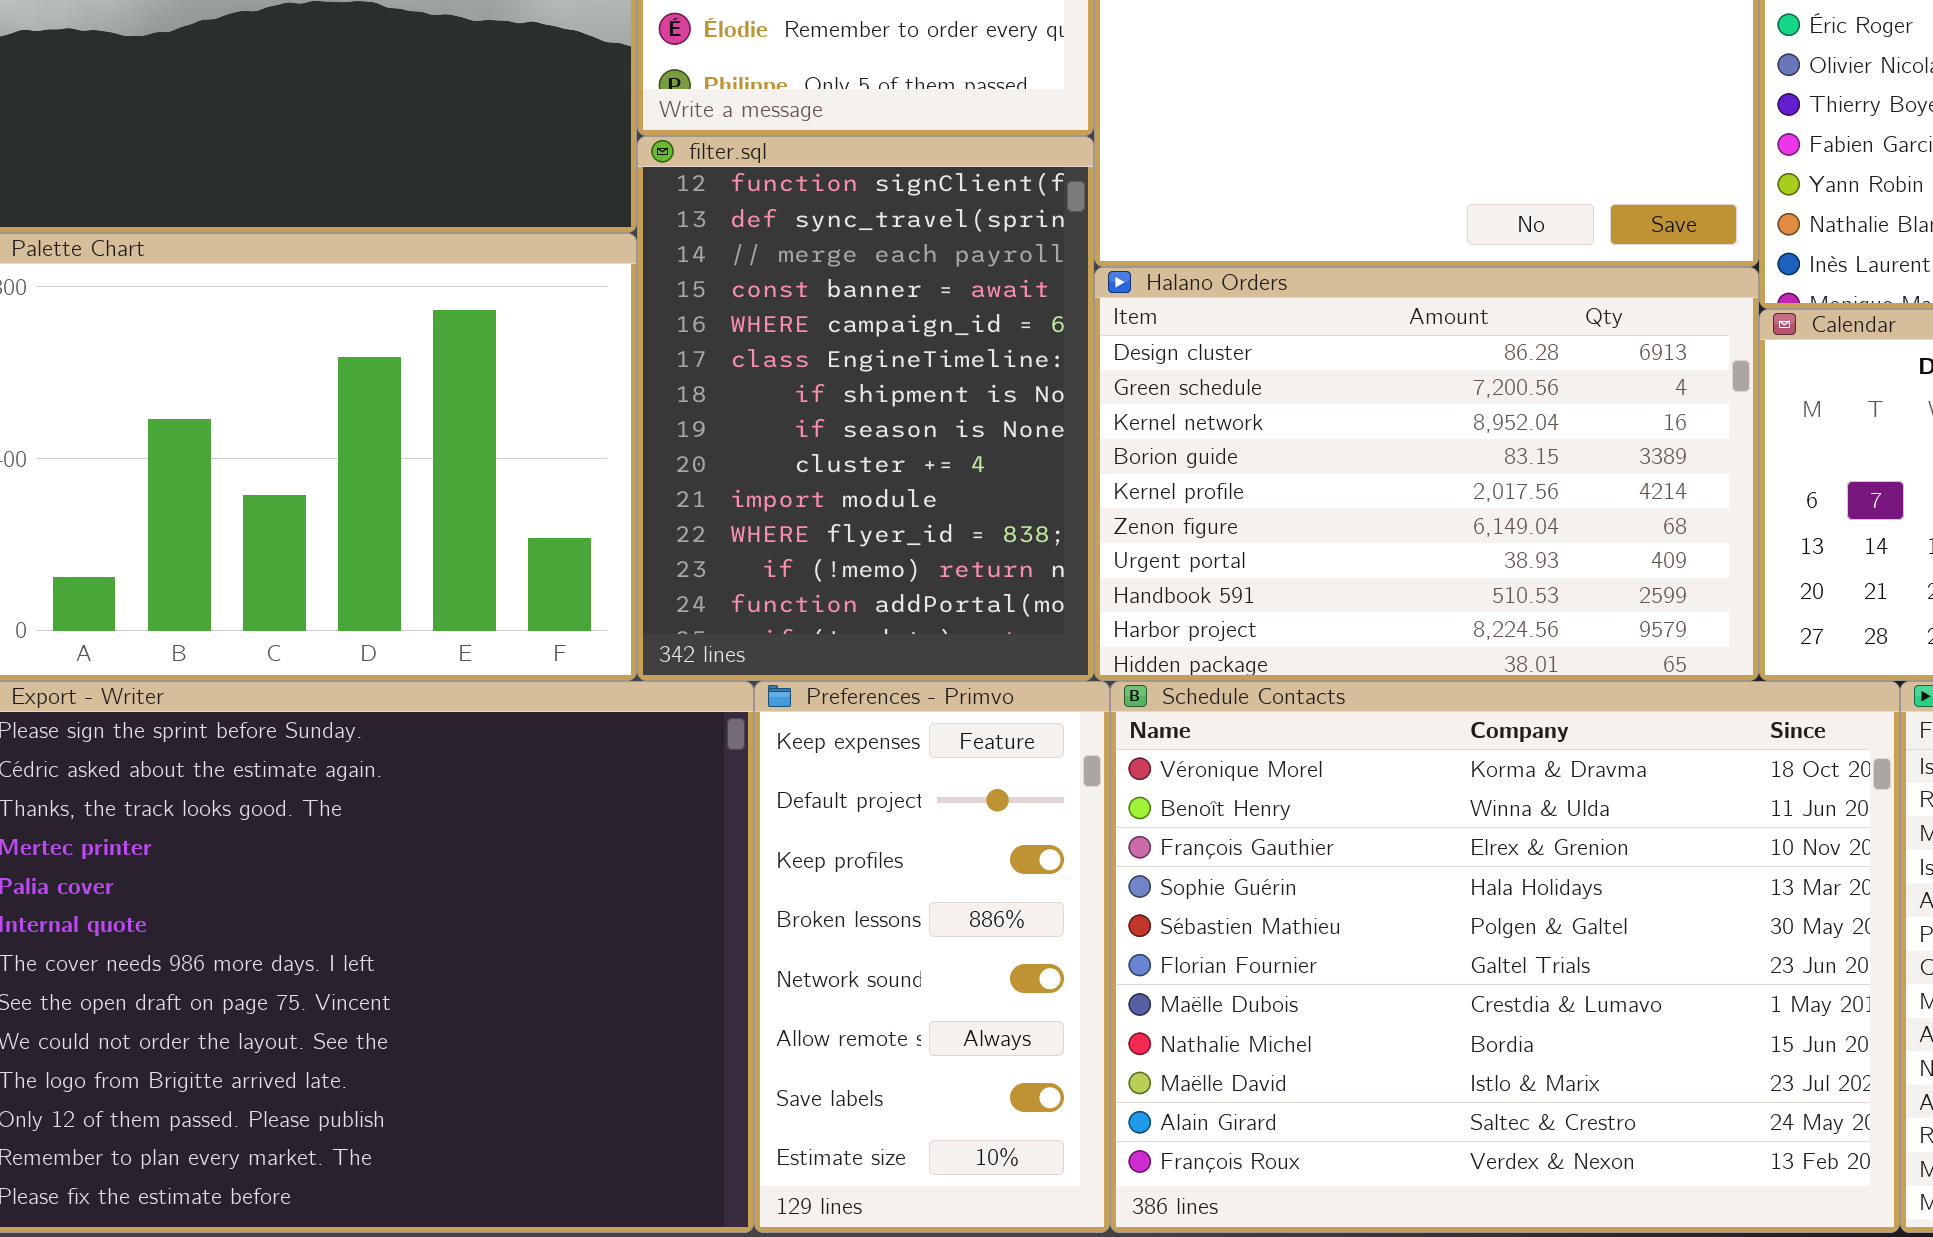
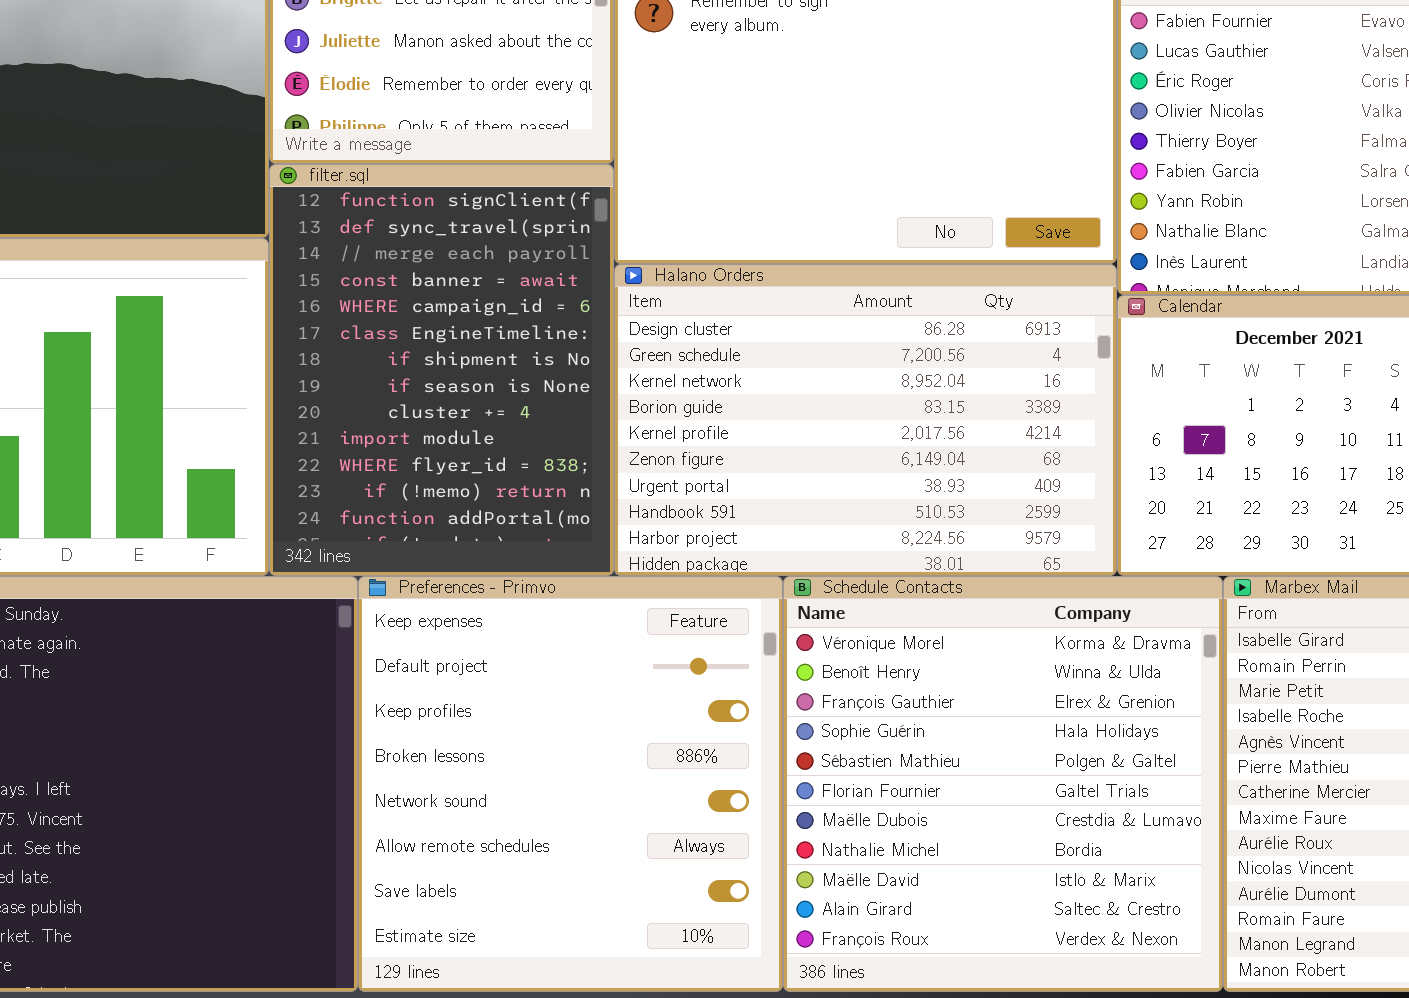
Preferences - Primvo: [754,681,1110,1233] -> [358,576,783,992], resized
Schedule Contacts: [1110,681,1900,1233] -> [783,576,1223,992], resized

